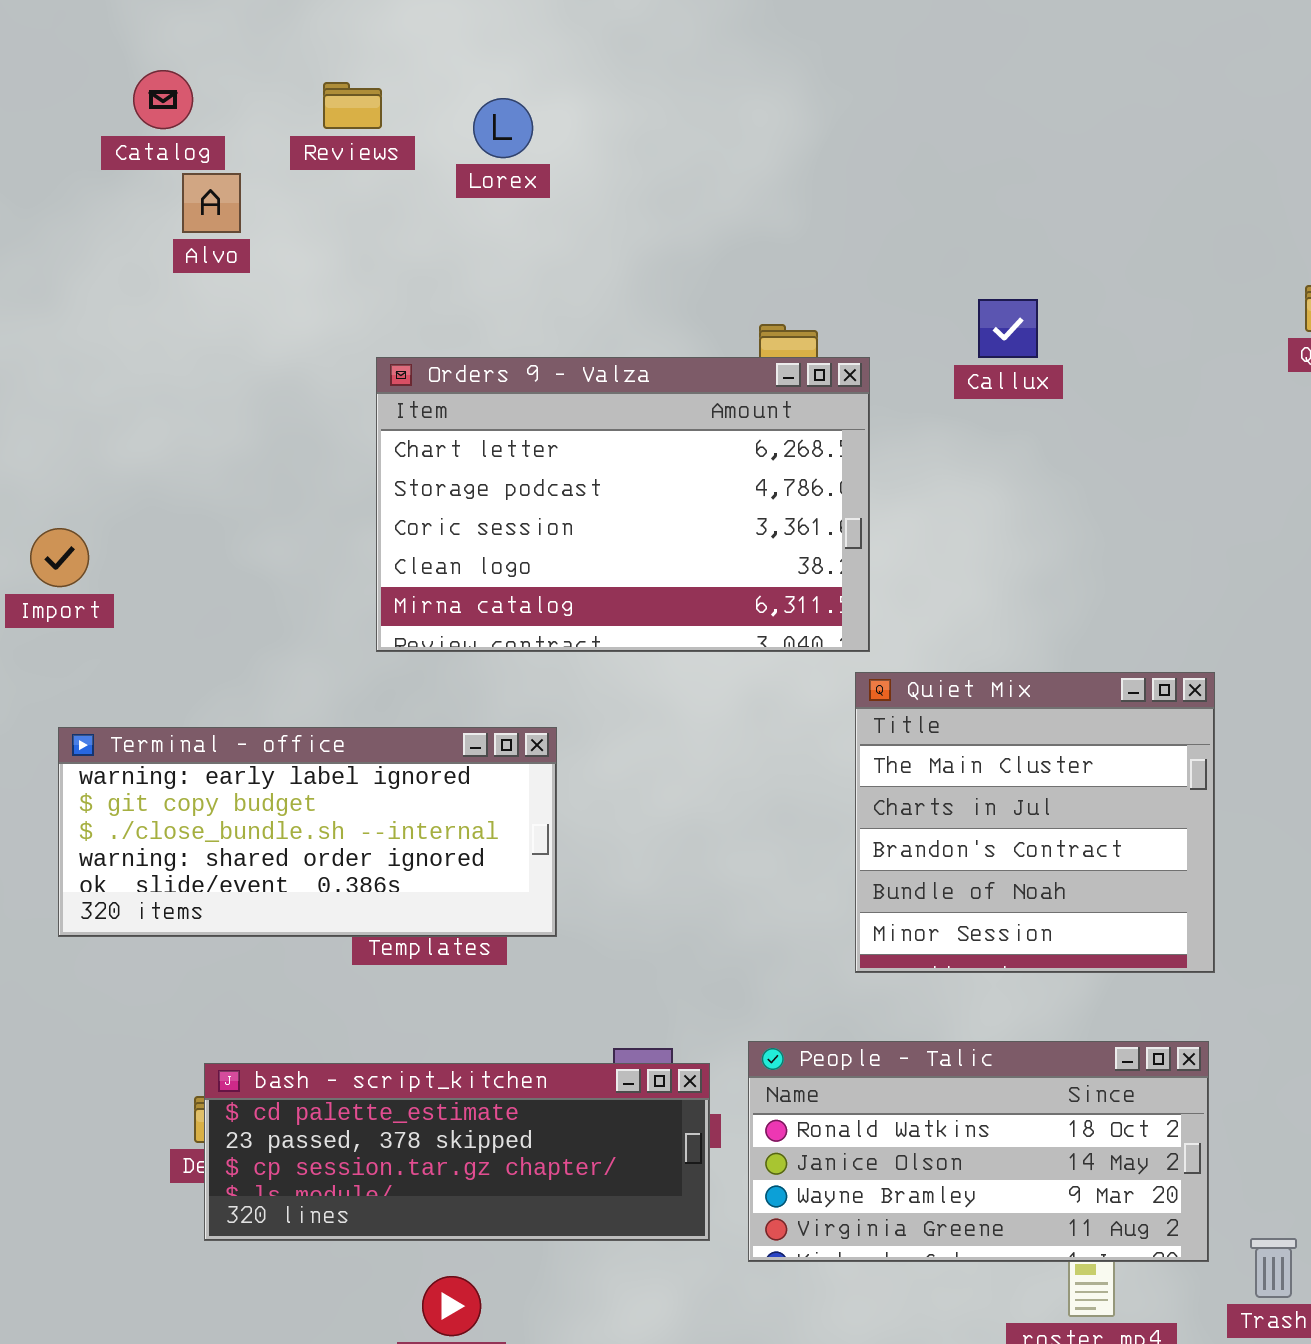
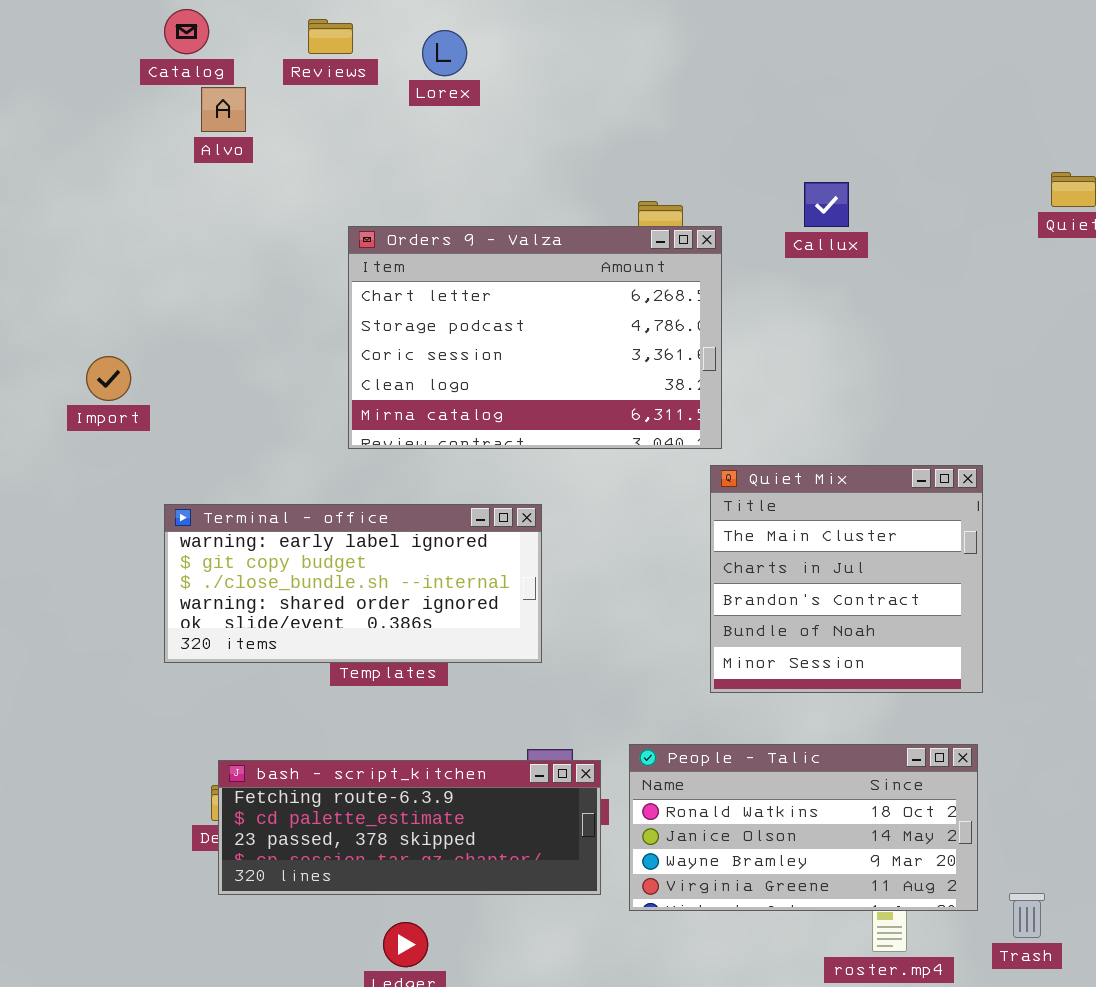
Terminal - office: [58,727,557,937] -> [164,504,542,663], moved
bash - script_kitchen: [204,1063,710,1241] -> [218,760,601,895], scrolled up 1 row

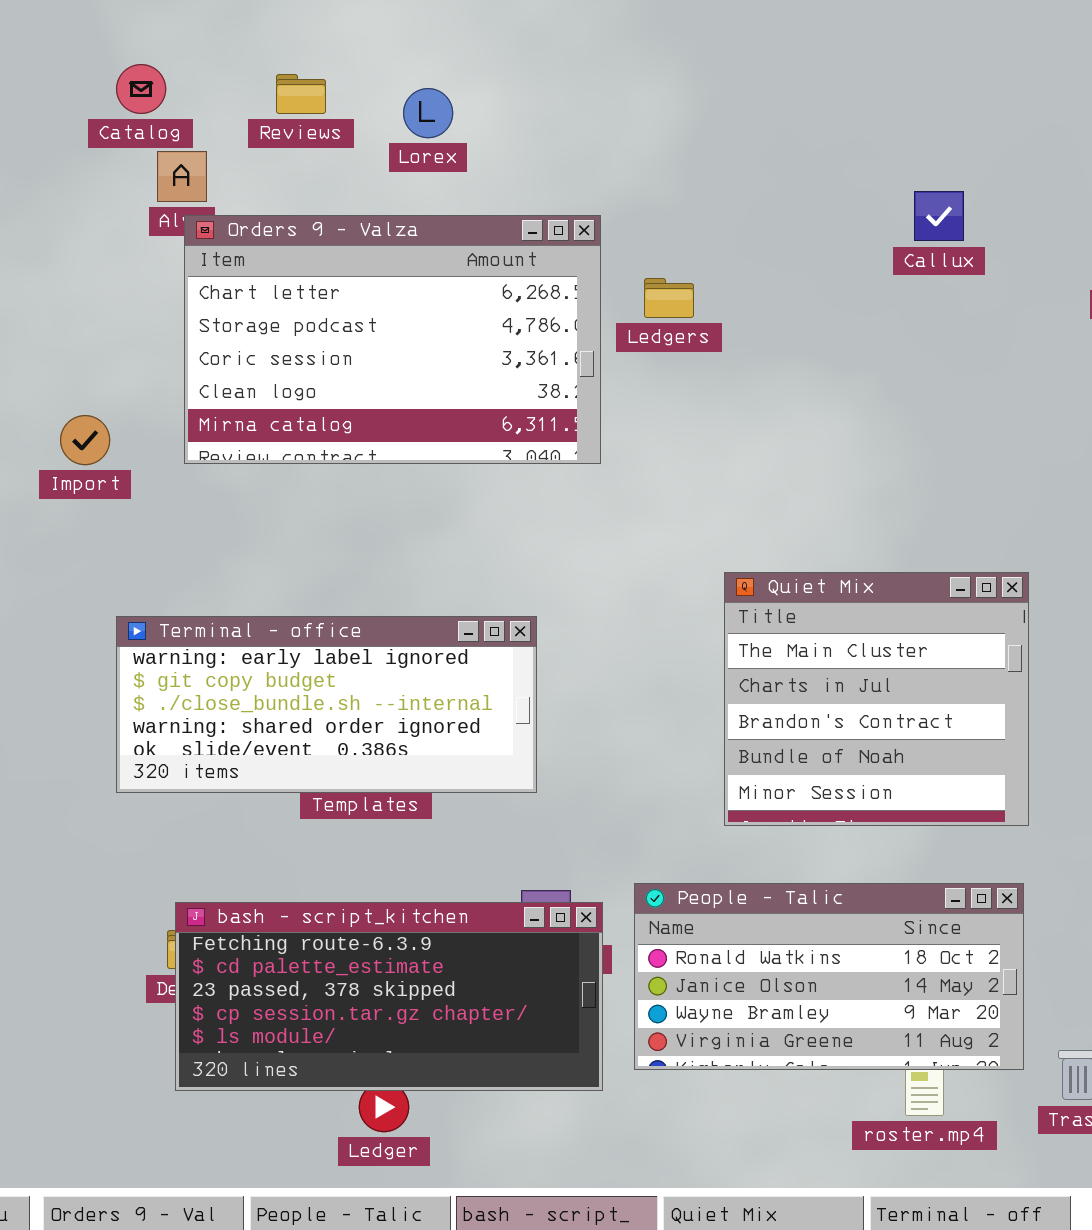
Callux: [804,182,849,227] -> [914,191,964,241], moved
Orders 9 - Valza: [348,226,722,449] -> [184,215,601,464], moved
Import: [86,356,131,401] -> [60,415,110,465], moved
bash - script_kitchen: [218,760,601,895] -> [175,902,603,1091], resized

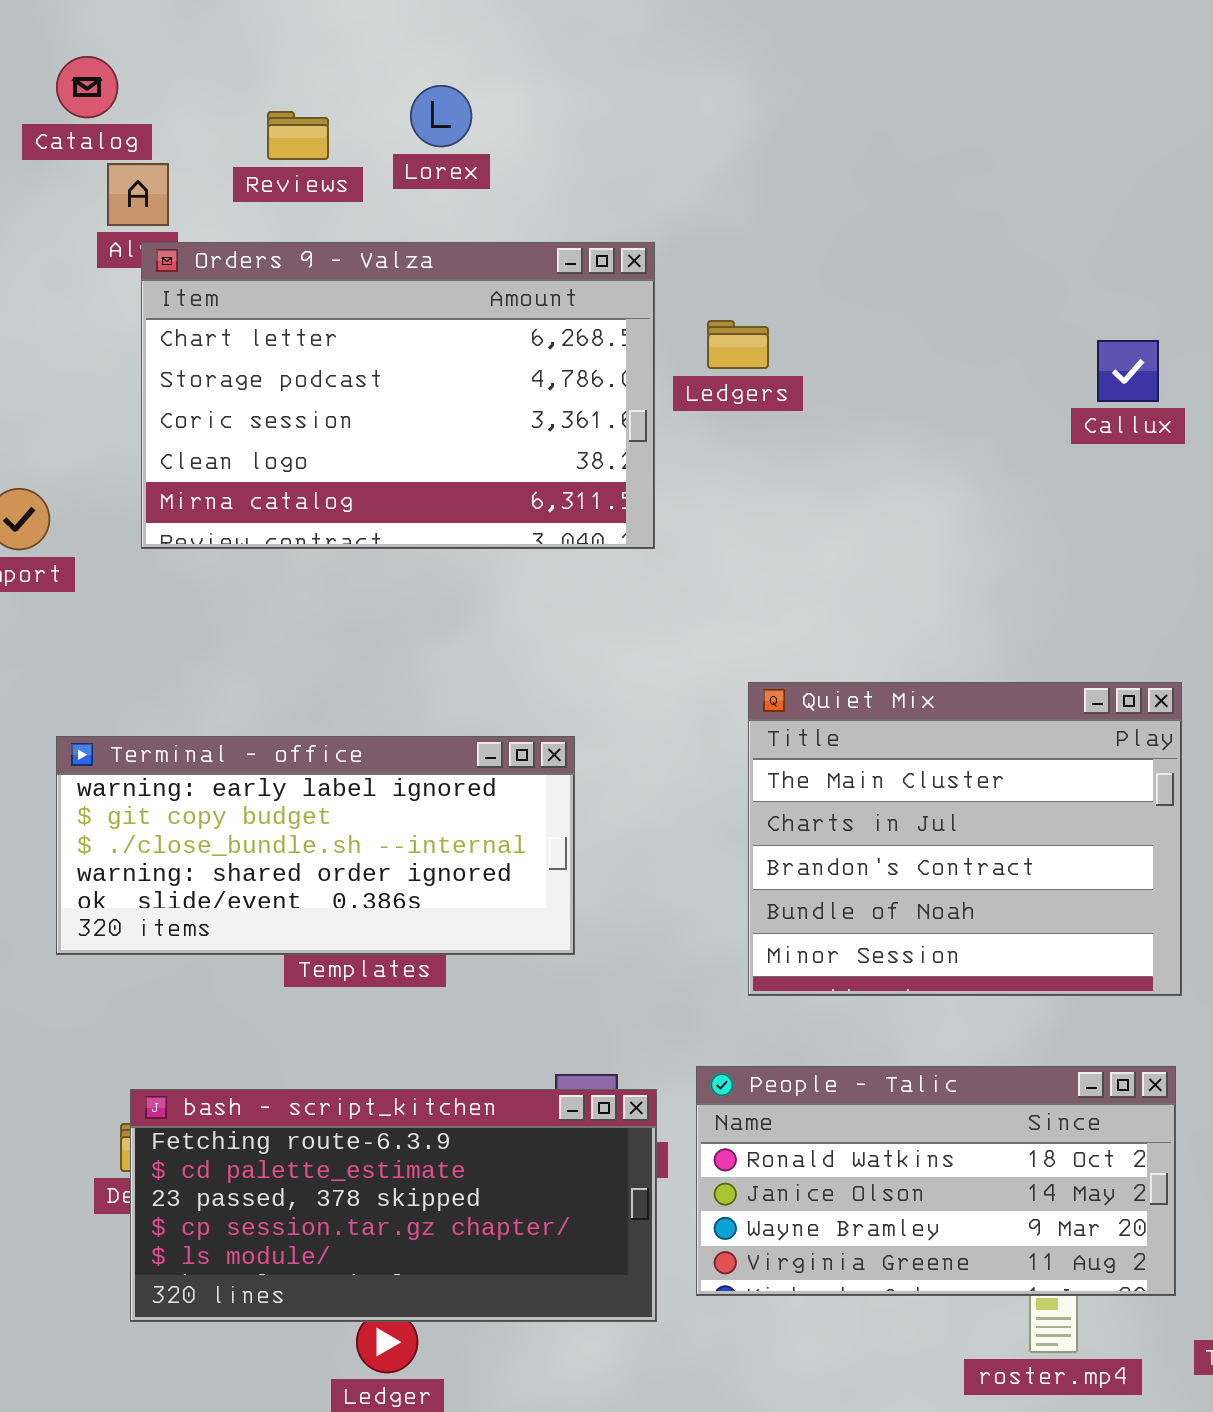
Reviews: [276,74,326,114] -> [267,111,329,160], moved
Callux: [914,191,964,241] -> [1097,340,1159,402], moved
Quiet Mix: [724,572,1029,826] -> [748,682,1182,996], resized

